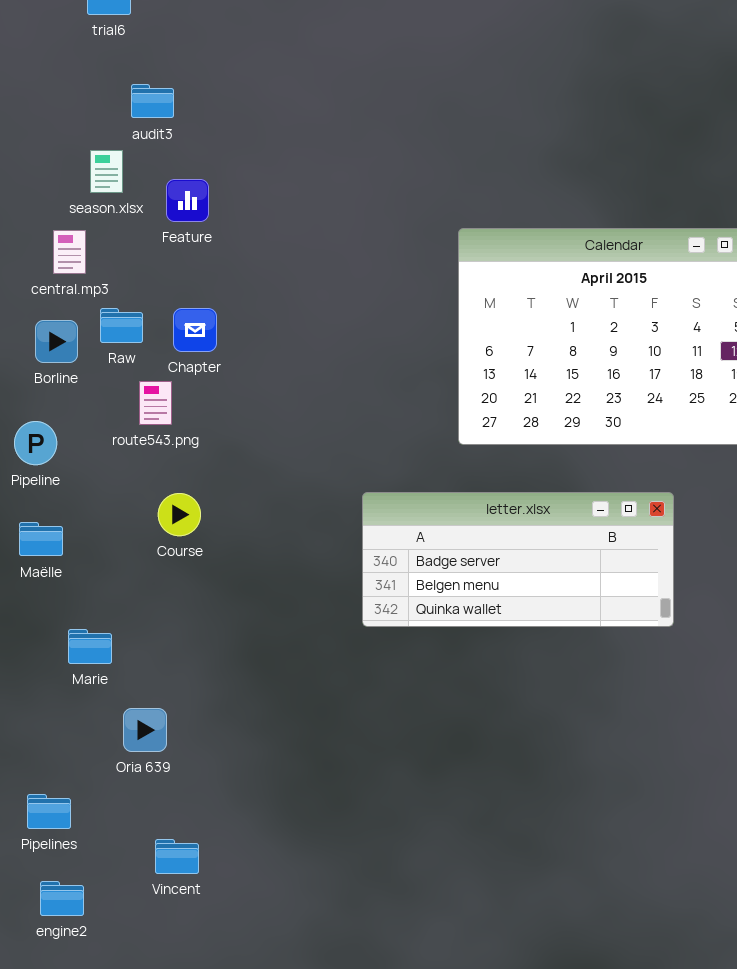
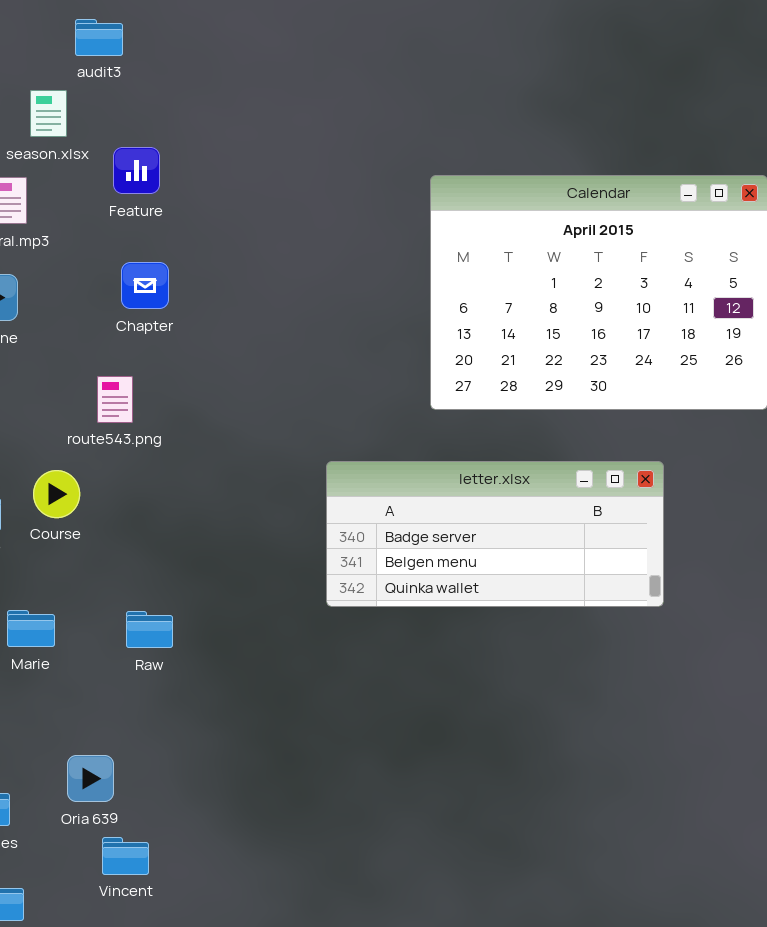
Feature: [166,179,209,222] -> [113,147,160,194], moved
Raw: [100,308,143,343] -> [126,611,173,648], moved
route543.png: [139,381,172,425] -> [97,376,133,423], moved
Course: [158,493,201,536] -> [33,470,80,518], moved
Oria 639: [123,708,167,752] -> [67,755,114,802], moved

